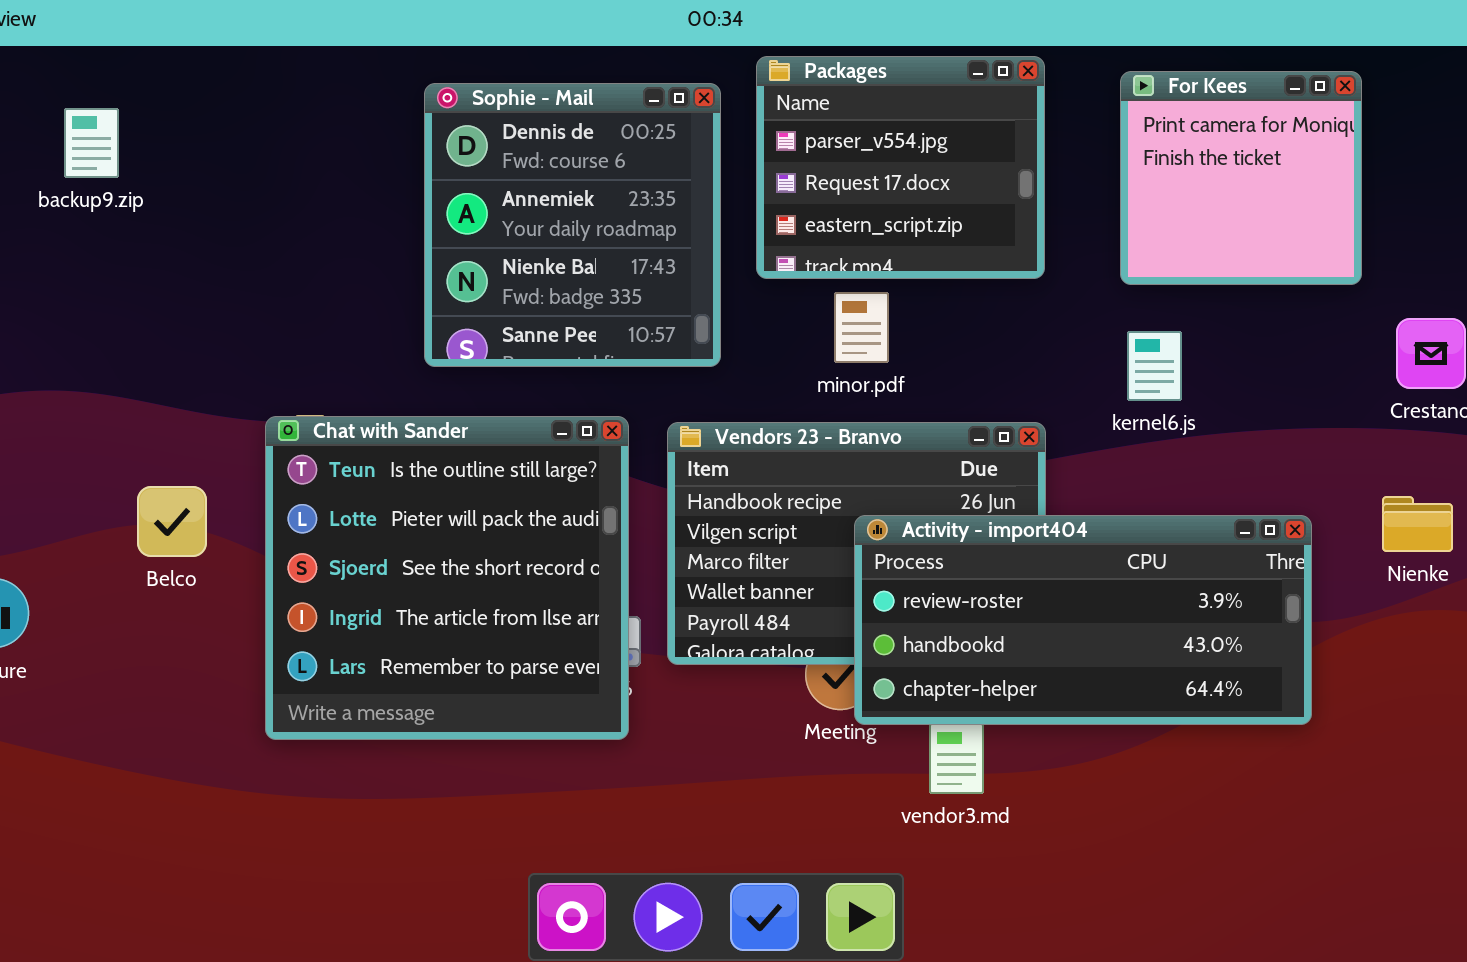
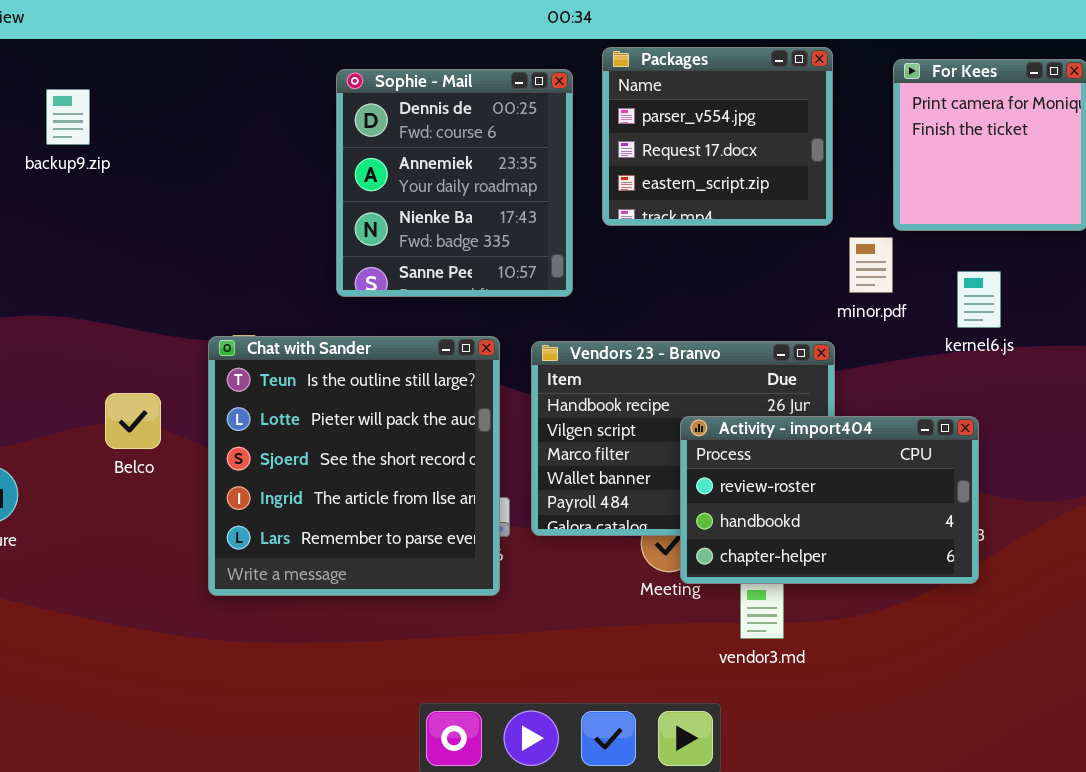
minor.pdf: [834,292,889,363] -> [849,237,893,293], moved
kernel6.js: [1127,331,1182,401] -> [957,271,1001,328], moved
Activity - import404: [854,515,1312,725] -> [680,416,979,584], resized

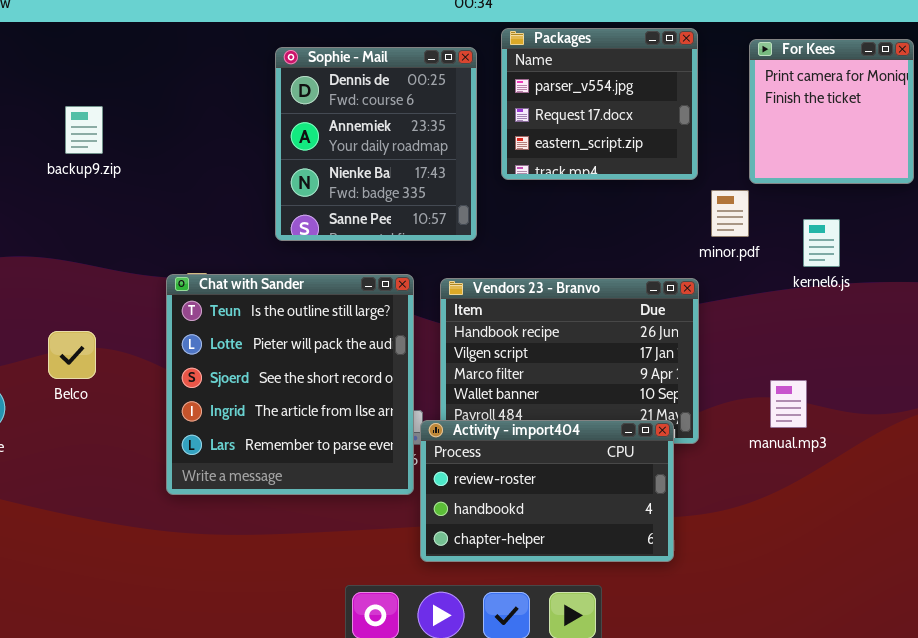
backup9.zip: [46,89,90,145] -> [65,106,103,154], moved
Belco: [105,393,161,449] -> [48,331,96,379], moved
Activity - import404: [680,416,979,584] -> [420,420,674,562], moved

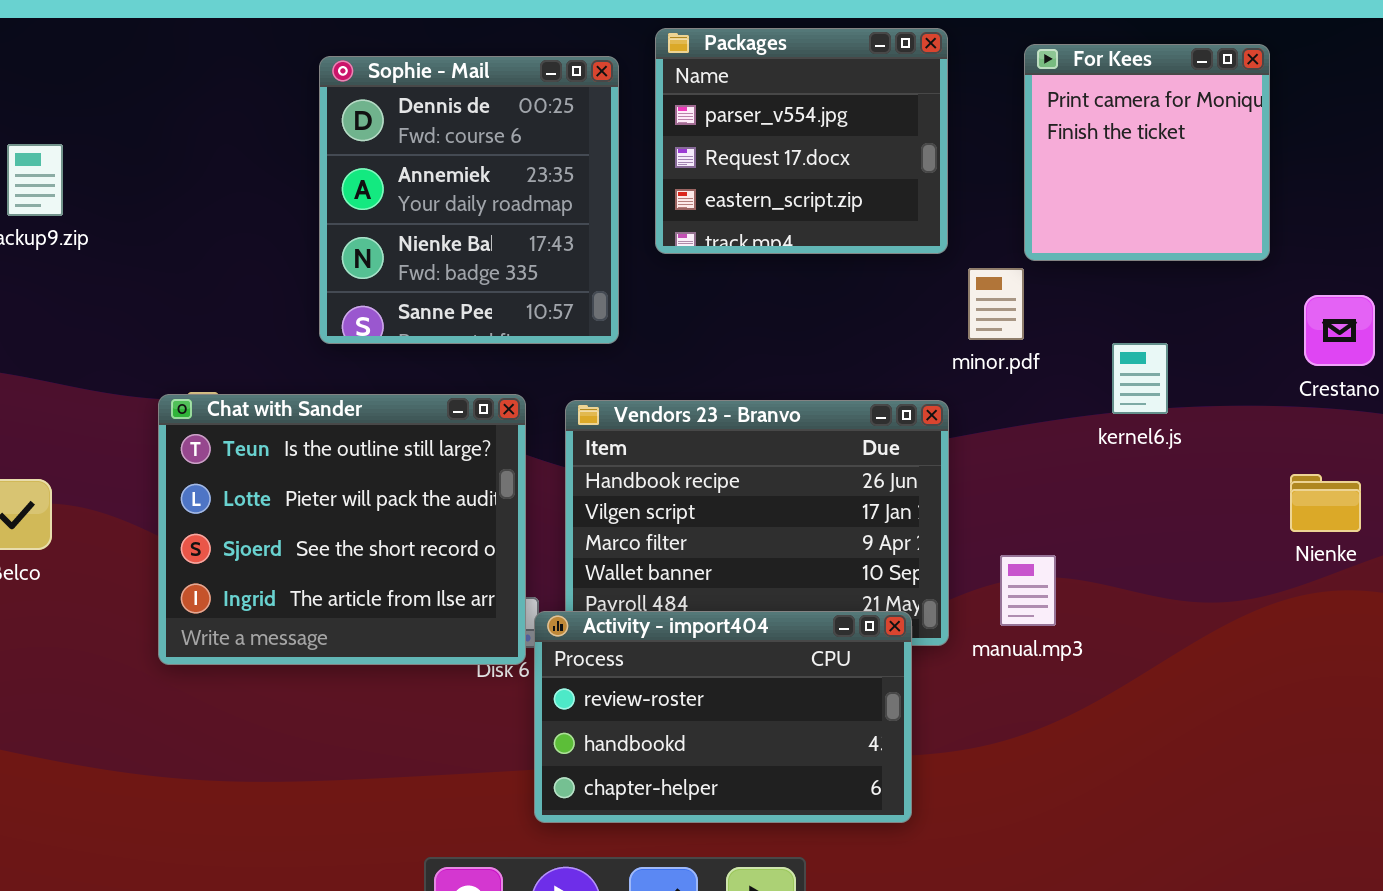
kernel6.js: [803,219,840,267] -> [1112,343,1168,414], moved
Chat with Sander: [166,274,414,495] -> [158,394,526,665], resized
manual.mp3: [770,380,807,428] -> [1000,555,1056,626], moved

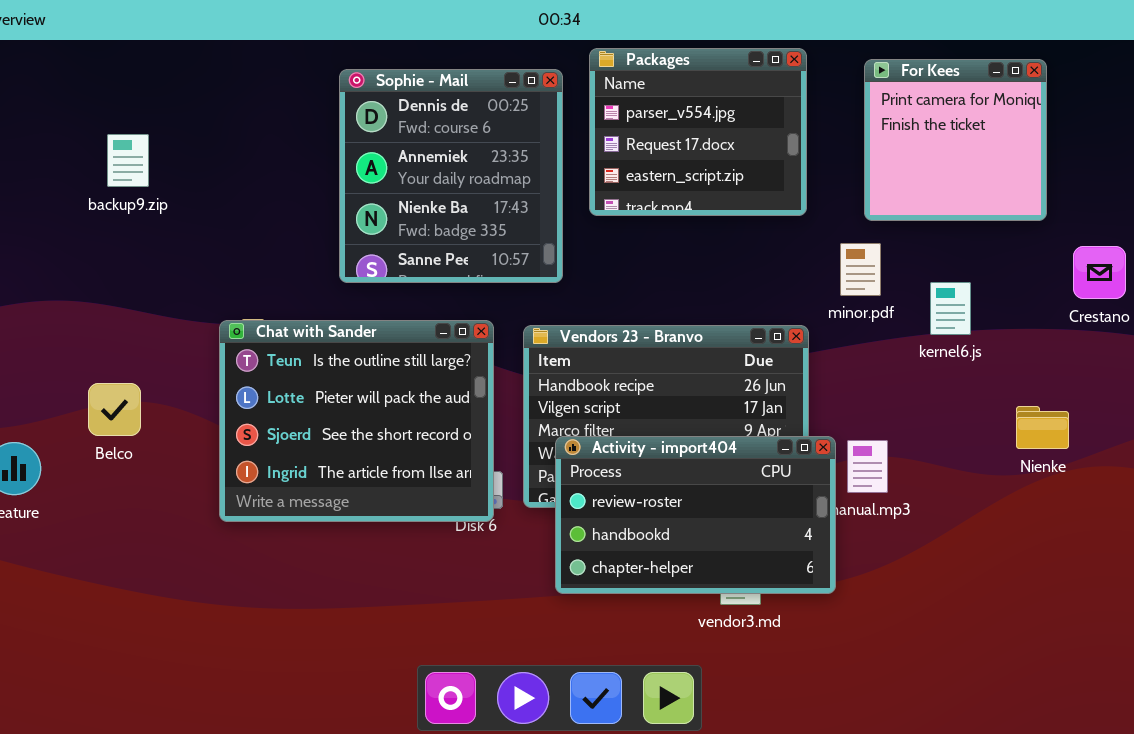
minor.pdf: [968,268,1024,340] -> [840,243,881,296], moved
Nienke: [1290,474,1361,532] -> [1016,406,1069,449], moved
Activity - import404: [534,611,912,823] -> [555,436,836,594], moved

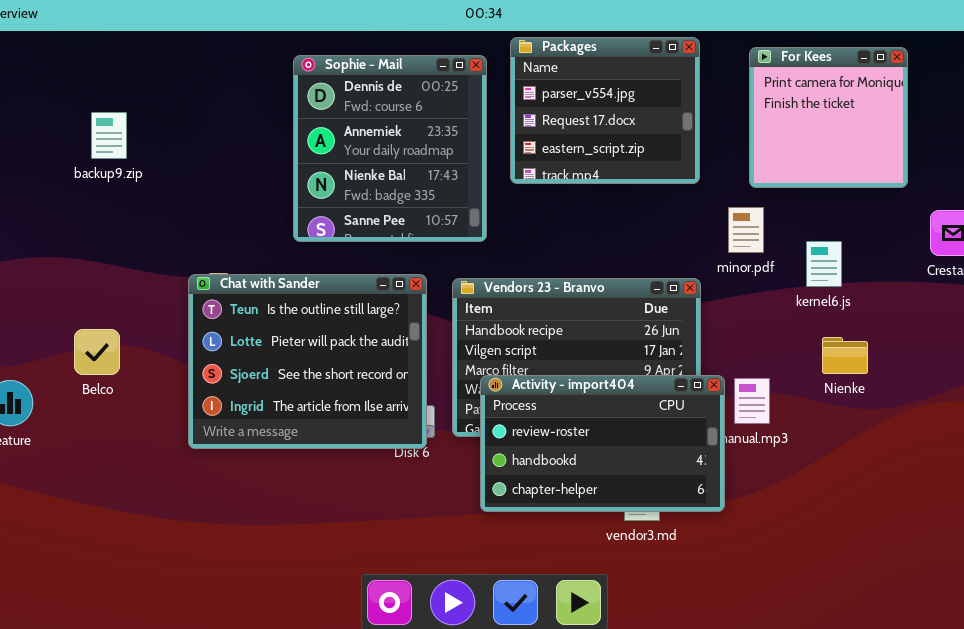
Nienke: [1016,406,1069,449] -> [822,337,868,374], moved

